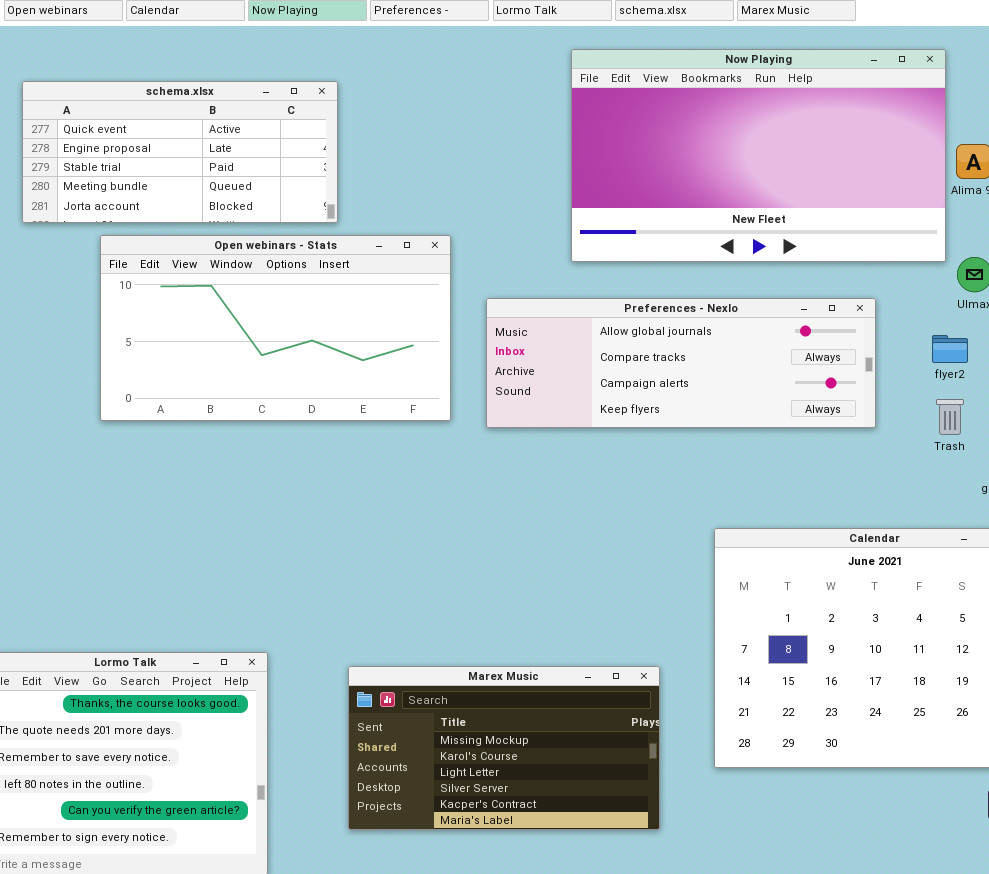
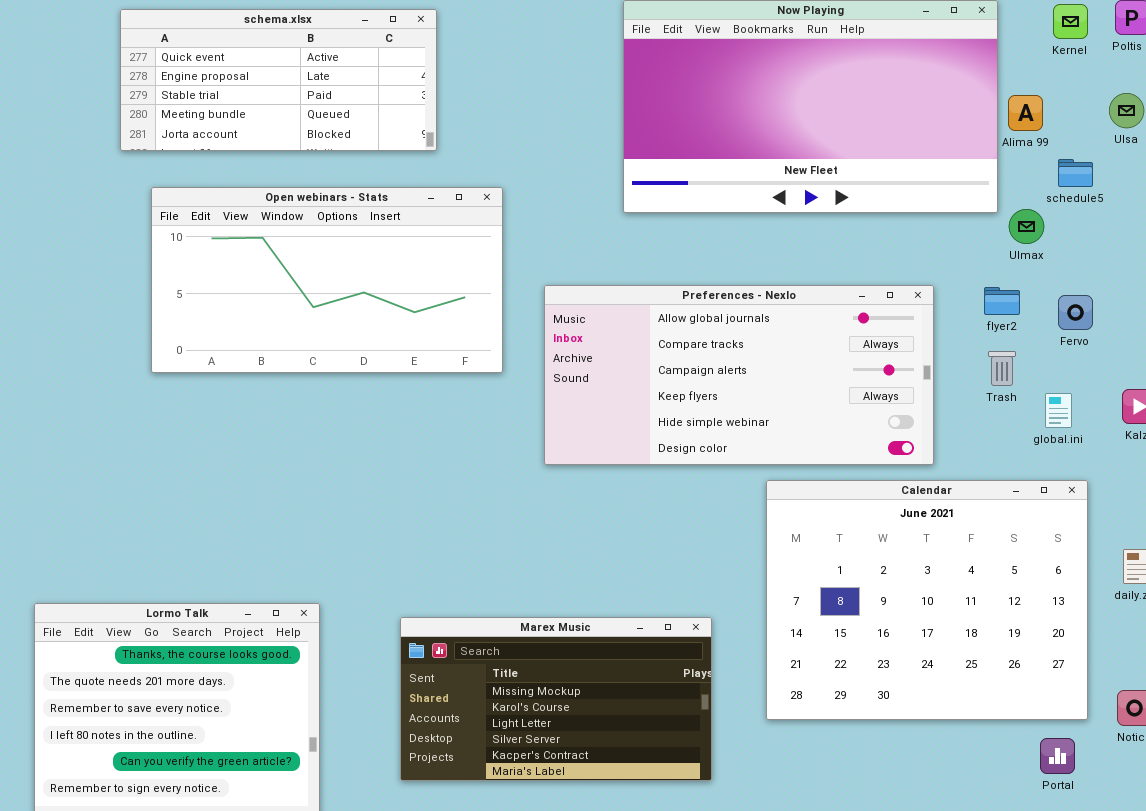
schema.xlsx: [22,81,338,223] -> [120,9,437,151], moved
Preferences - Nexlo: [486,298,876,428] -> [544,285,934,465], moved, resized

